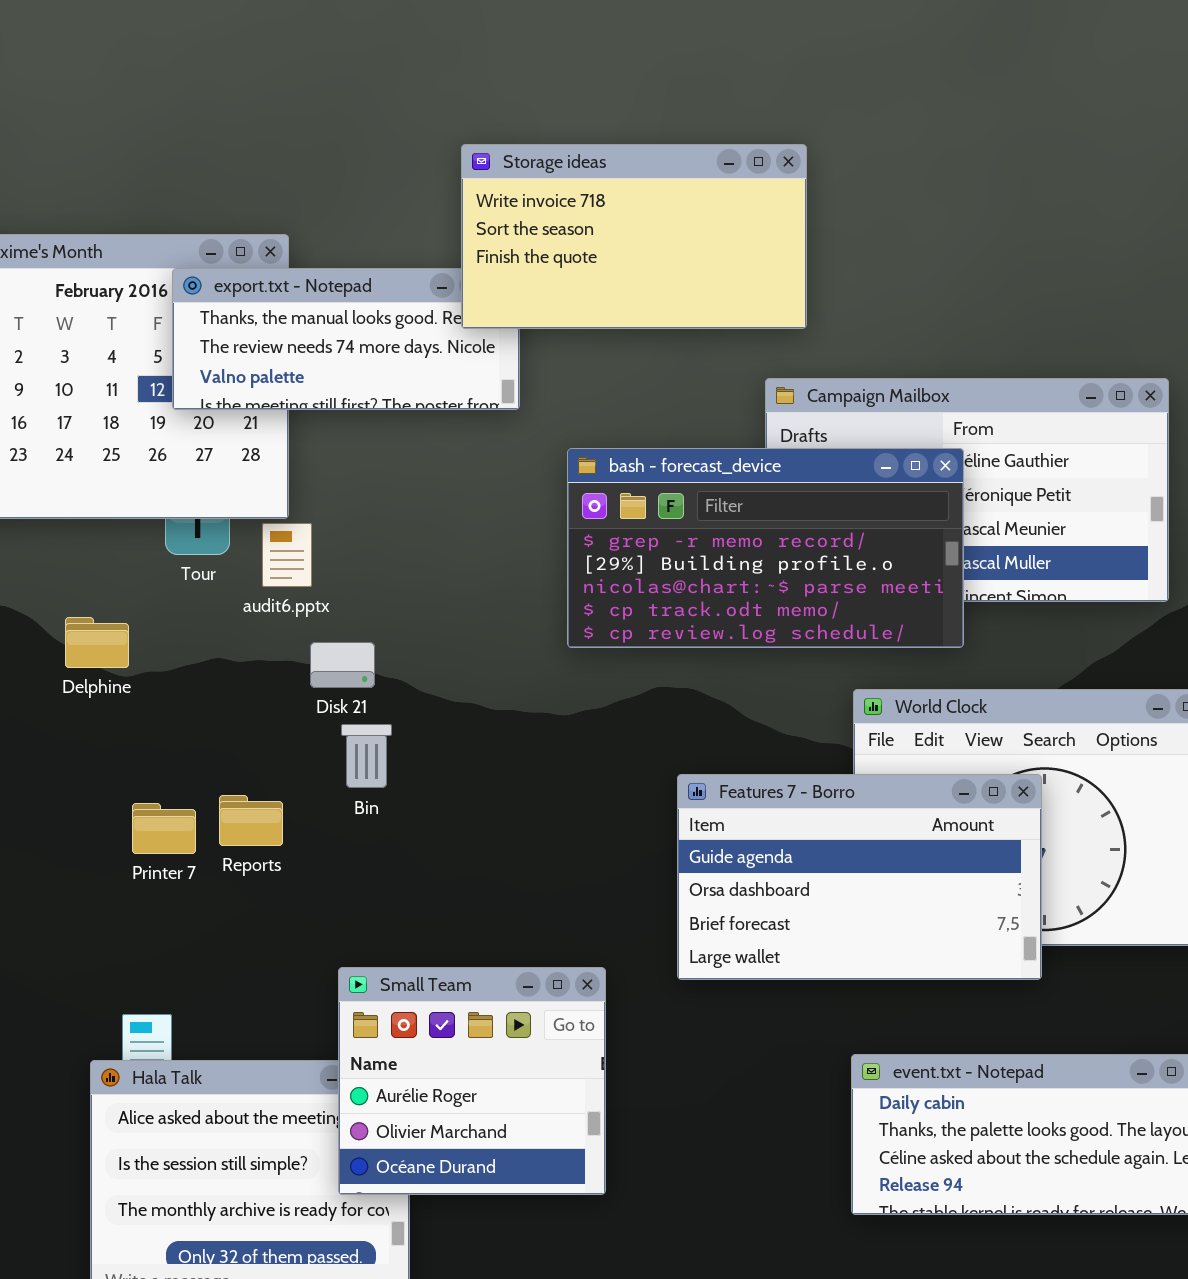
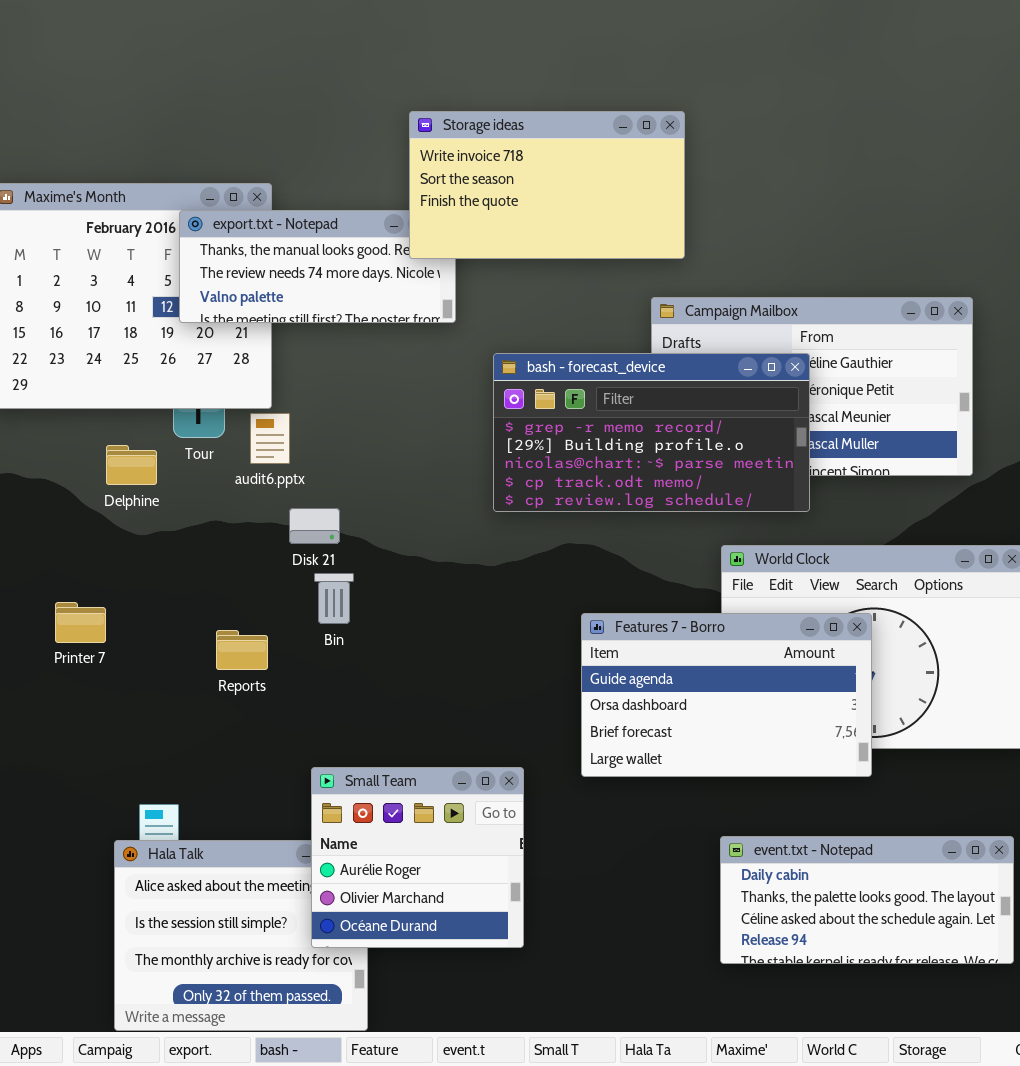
Delphine: [65,617,129,668] -> [106,445,157,485], moved
Printer 7: [132,803,196,854] -> [55,602,106,643], moved

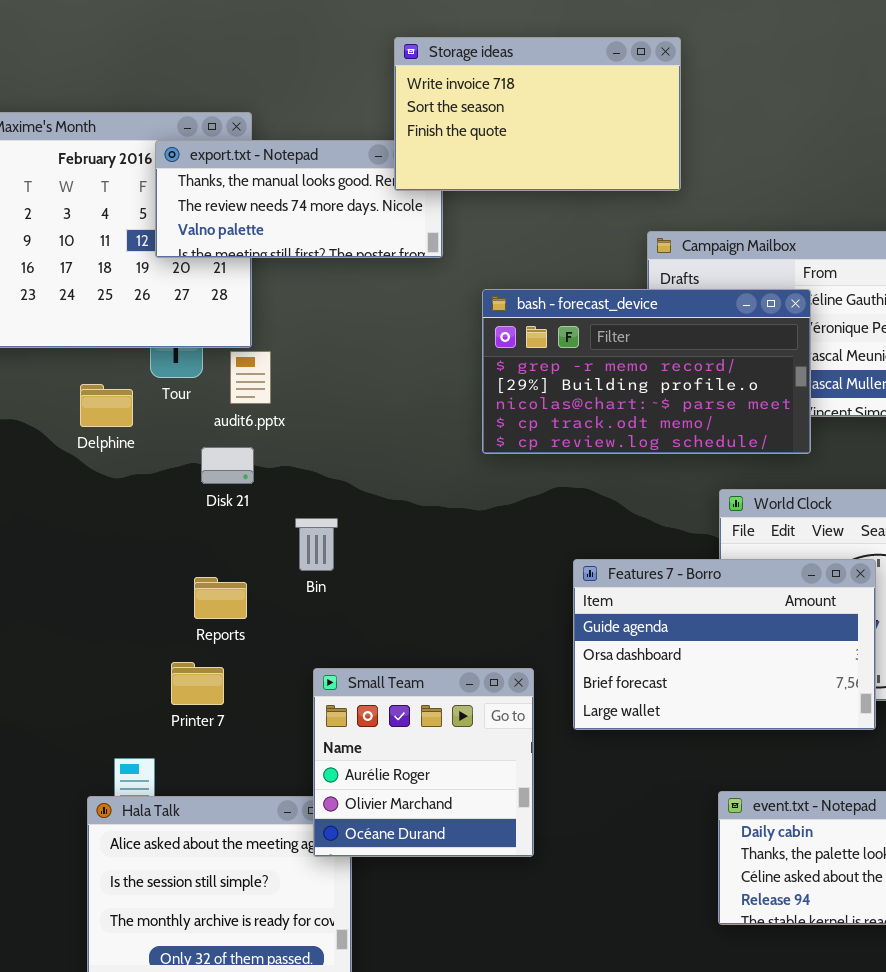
Disk 21: [289,508,340,544] -> [201,447,254,484], moved
Printer 7: [55,602,106,643] -> [171,662,224,705], moved
Small Team: [311,767,524,948] -> [313,668,534,857], moved

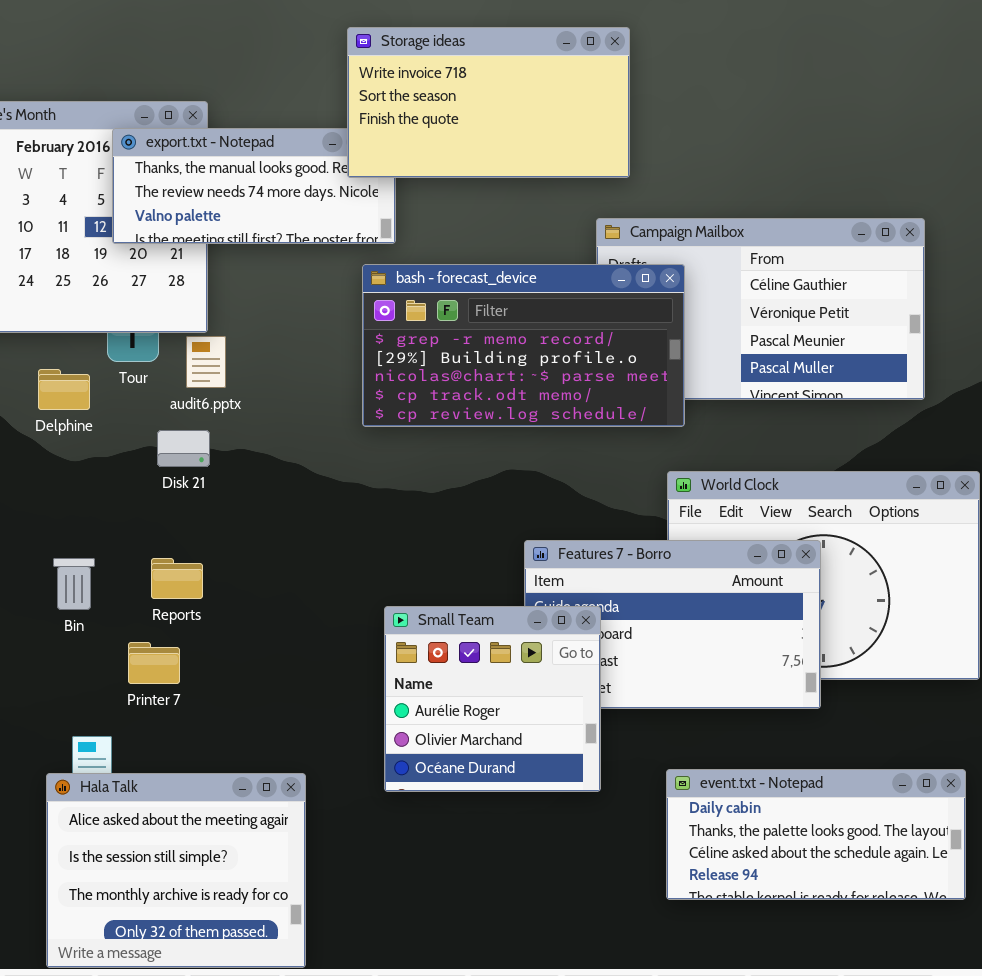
bash - forecast_device: [482,289,811,454] -> [362,264,685,427], moved
Bin: [295,518,338,571] -> [53,558,95,610], moved
Small Team: [313,668,534,857] -> [384,606,601,792], moved

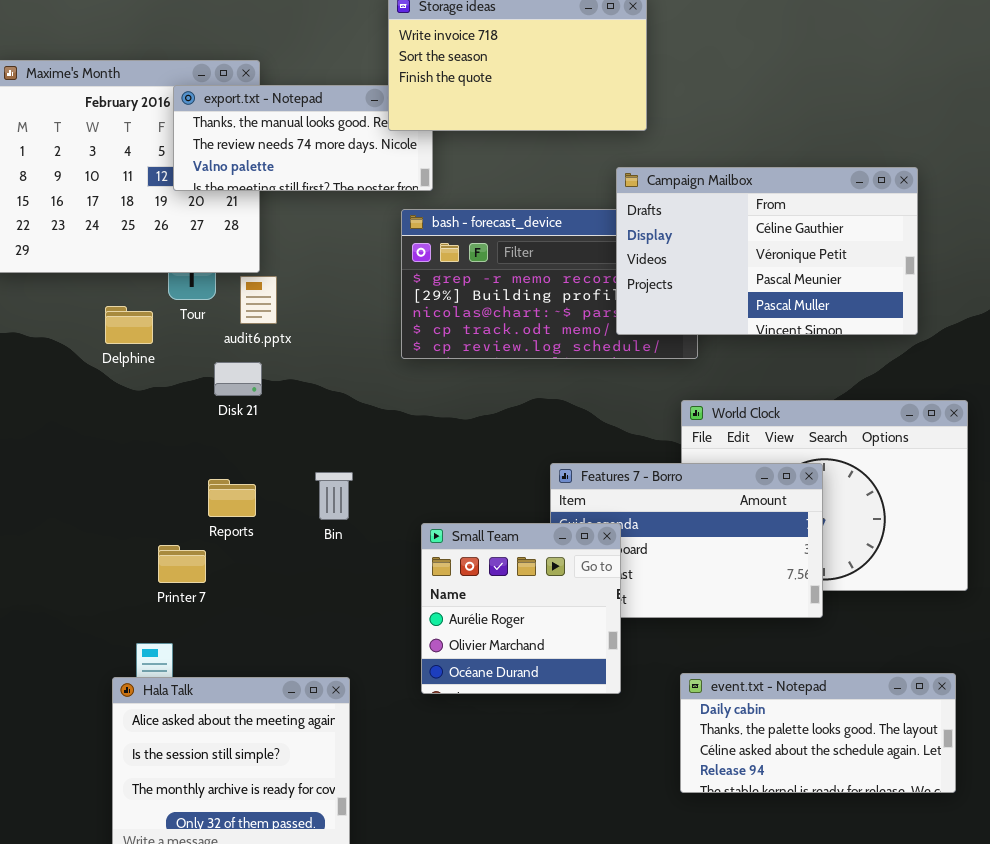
Campaign Mailbox: [596,218,925,400] -> [616,167,918,335], raised
Bin: [53,558,95,610] -> [315,472,353,520], moved
Printer 7: [128,642,180,684] -> [158,545,206,583], moved

